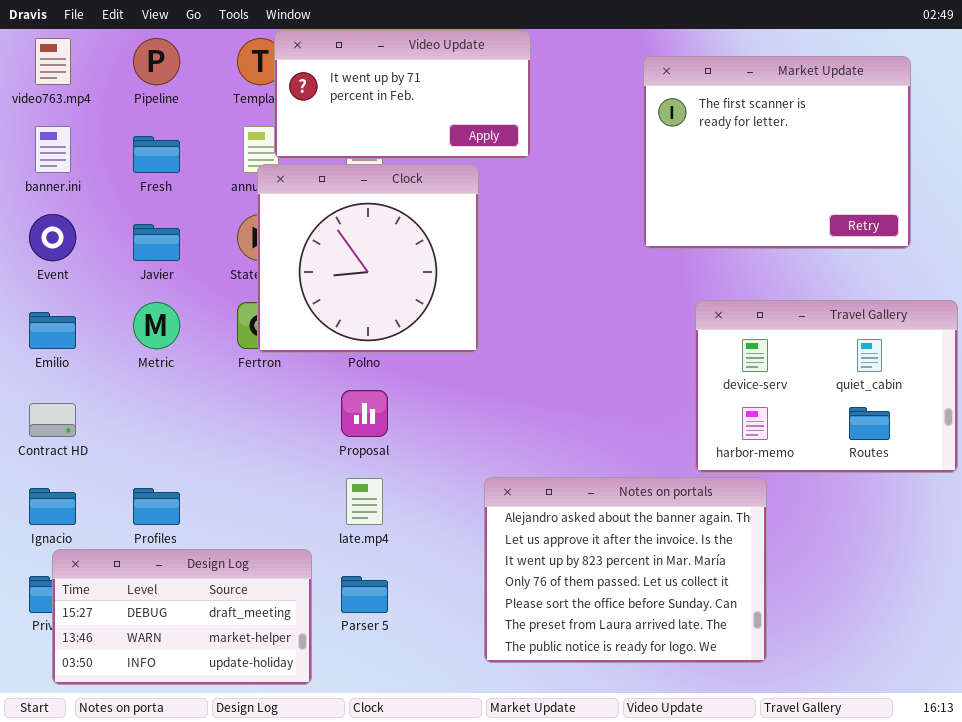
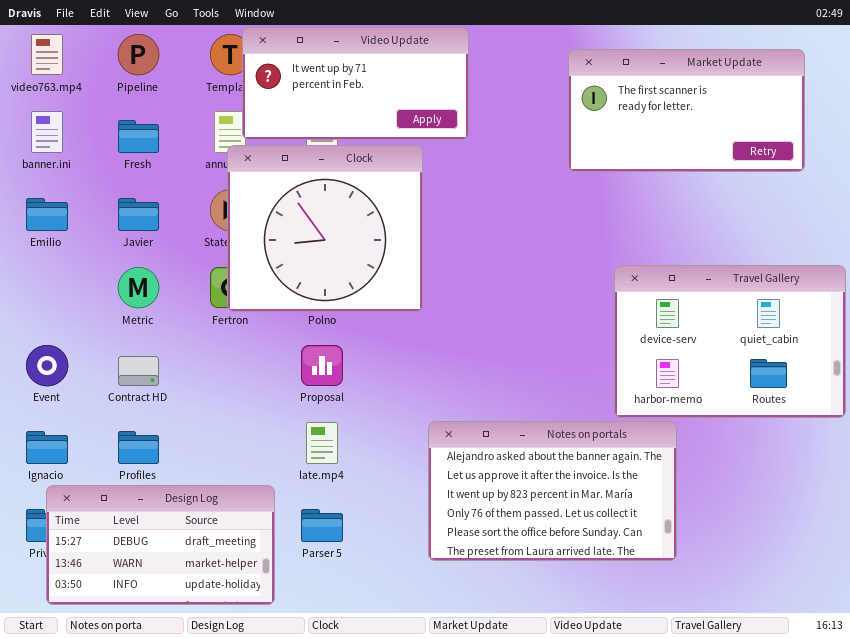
Market Update: [643,56,911,249] -> [568,49,805,172], resized
Event: [29,214,76,261] -> [26,345,68,386], moved
Emilio: [29,312,76,349] -> [26,198,68,231], moved
Contract HD: [29,403,76,437] -> [118,356,159,386], moved
Notes on portals: [484,477,767,663] -> [428,421,677,561], resized

